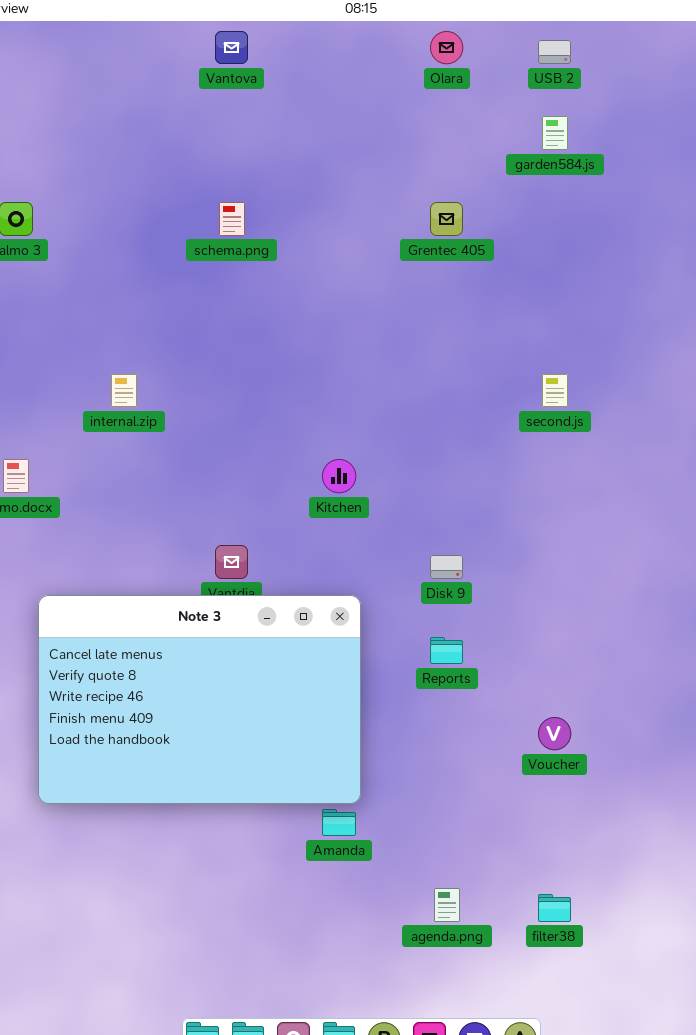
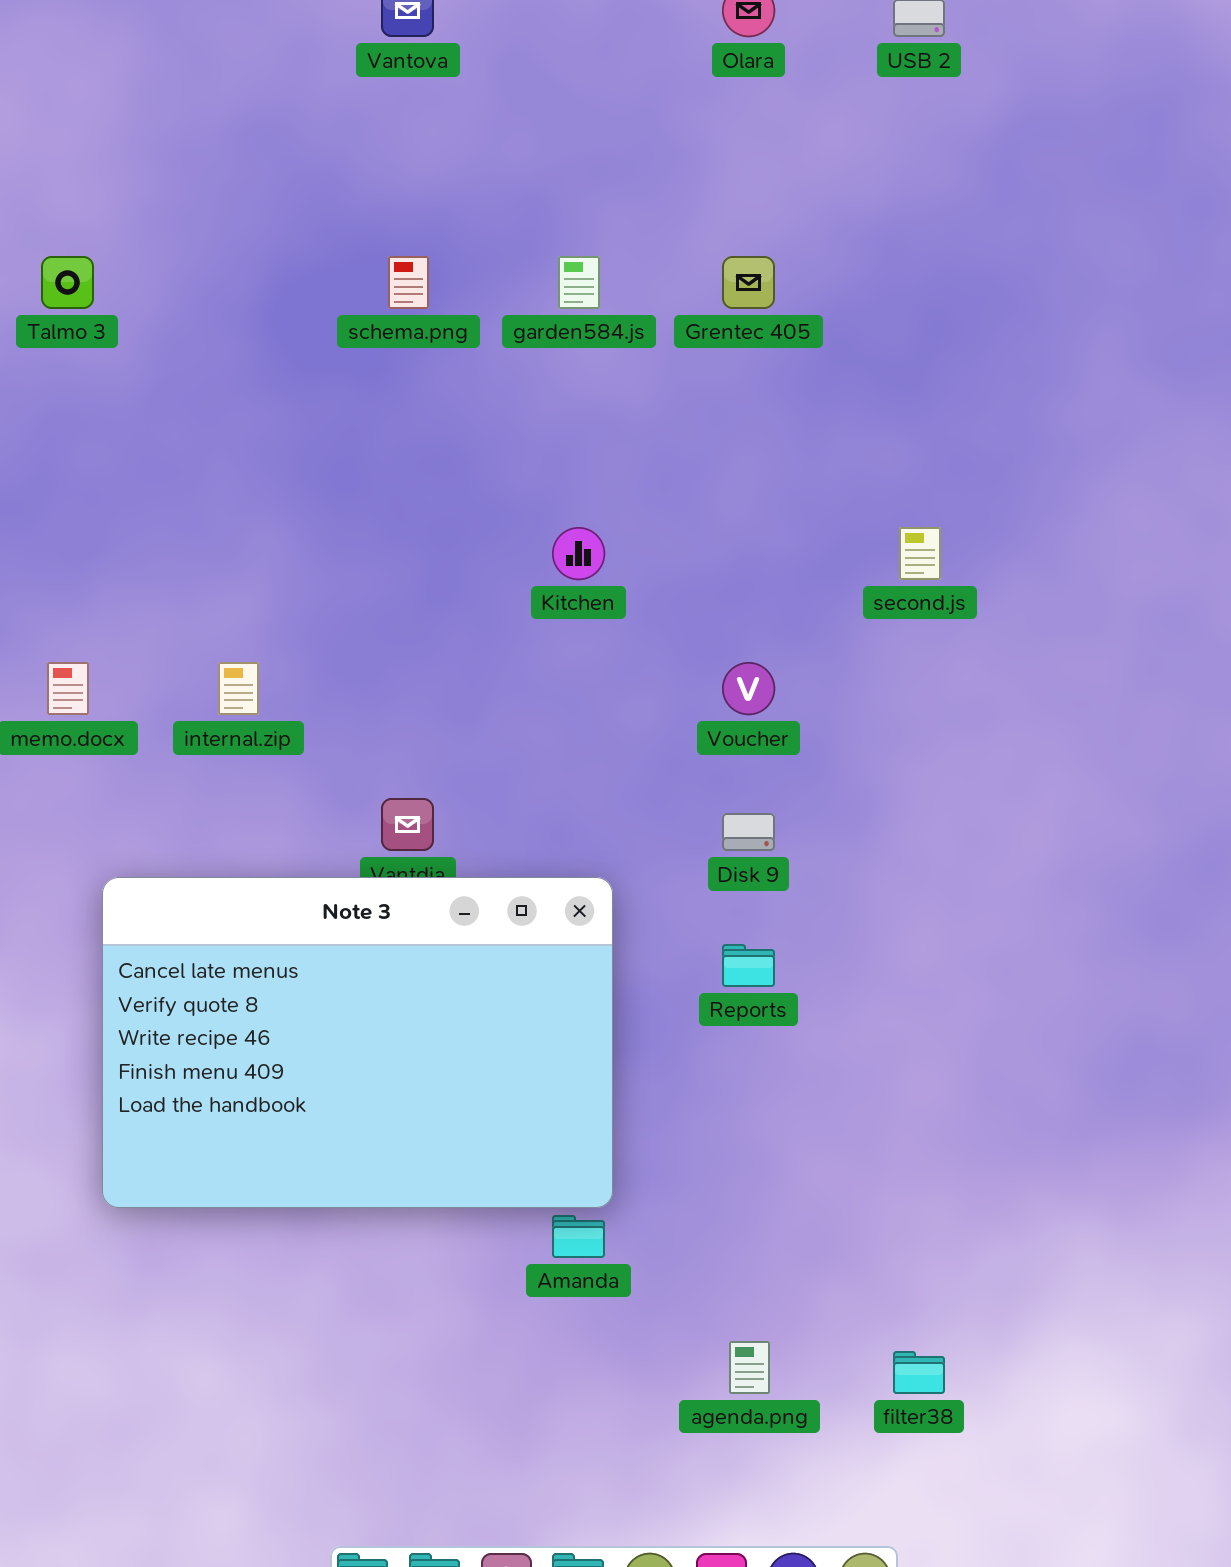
garden584.js: [542,116,568,150] -> [558,256,600,309], moved
internal.zip: [111,374,137,407] -> [218,662,259,715], moved
Kitchen: [322,459,356,493] -> [552,527,605,580], moved
Voucher: [538,717,571,750] -> [722,662,775,715], moved

